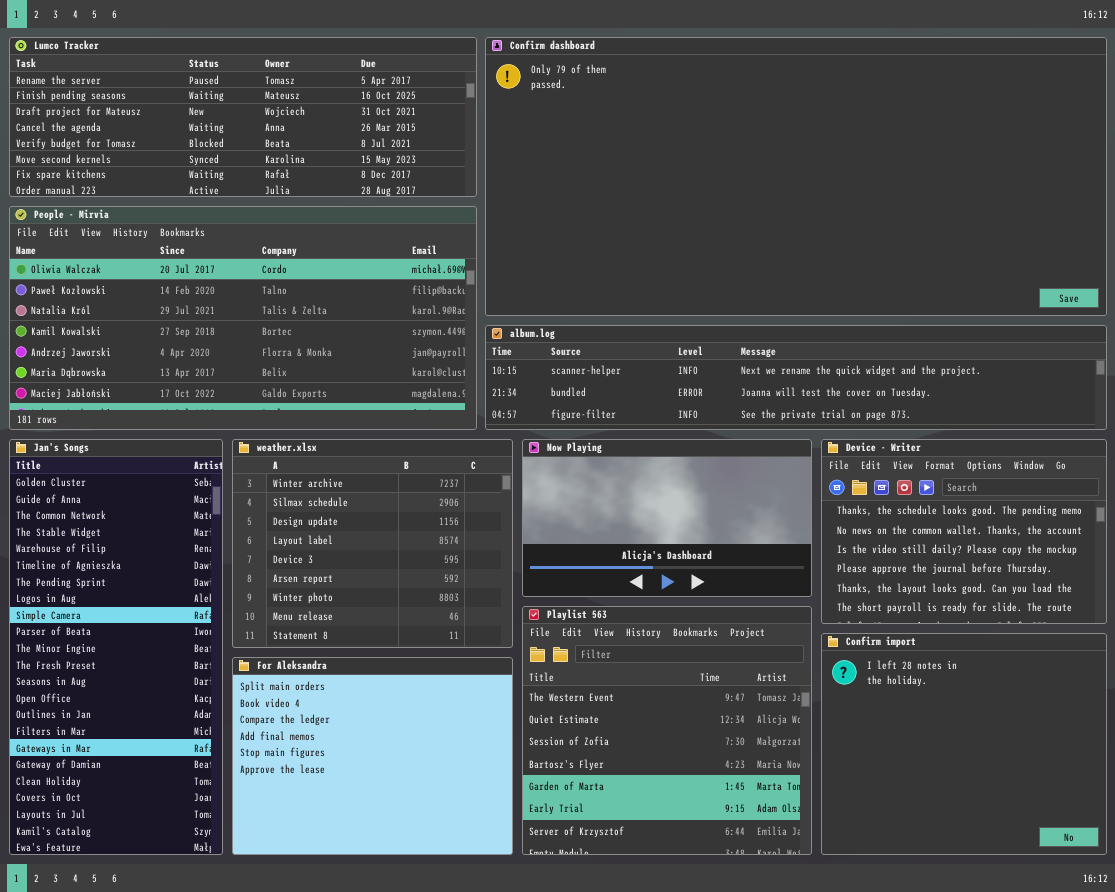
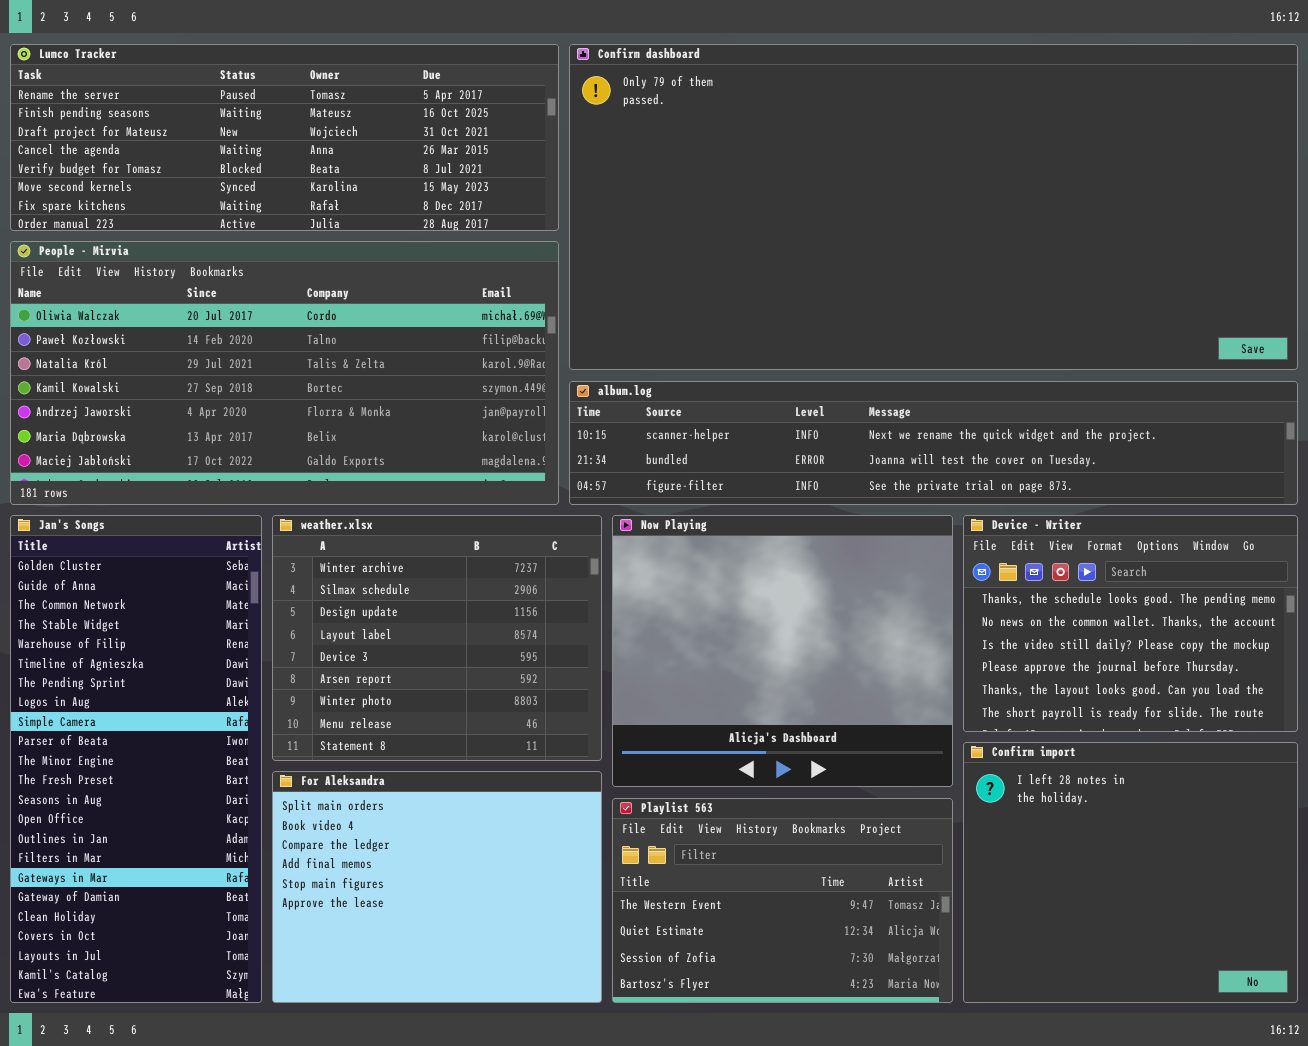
Now Playing: [522,439,812,597] -> [612,515,953,787], resized
Playlist 563: [522,606,812,855] -> [612,798,953,1003], resized

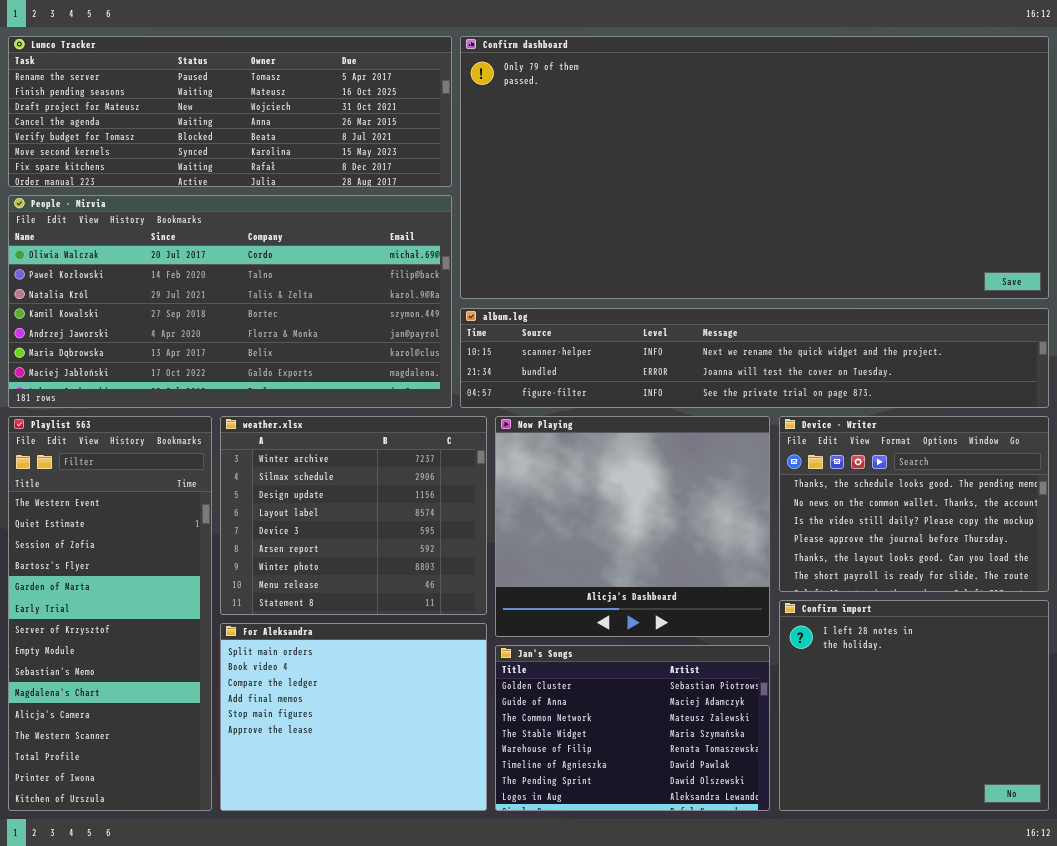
Jan's Songs: [10,515,262,1003] -> [495,645,770,811], moved, resized
Playlist 563: [612,798,953,1003] -> [8,416,212,811], moved, resized

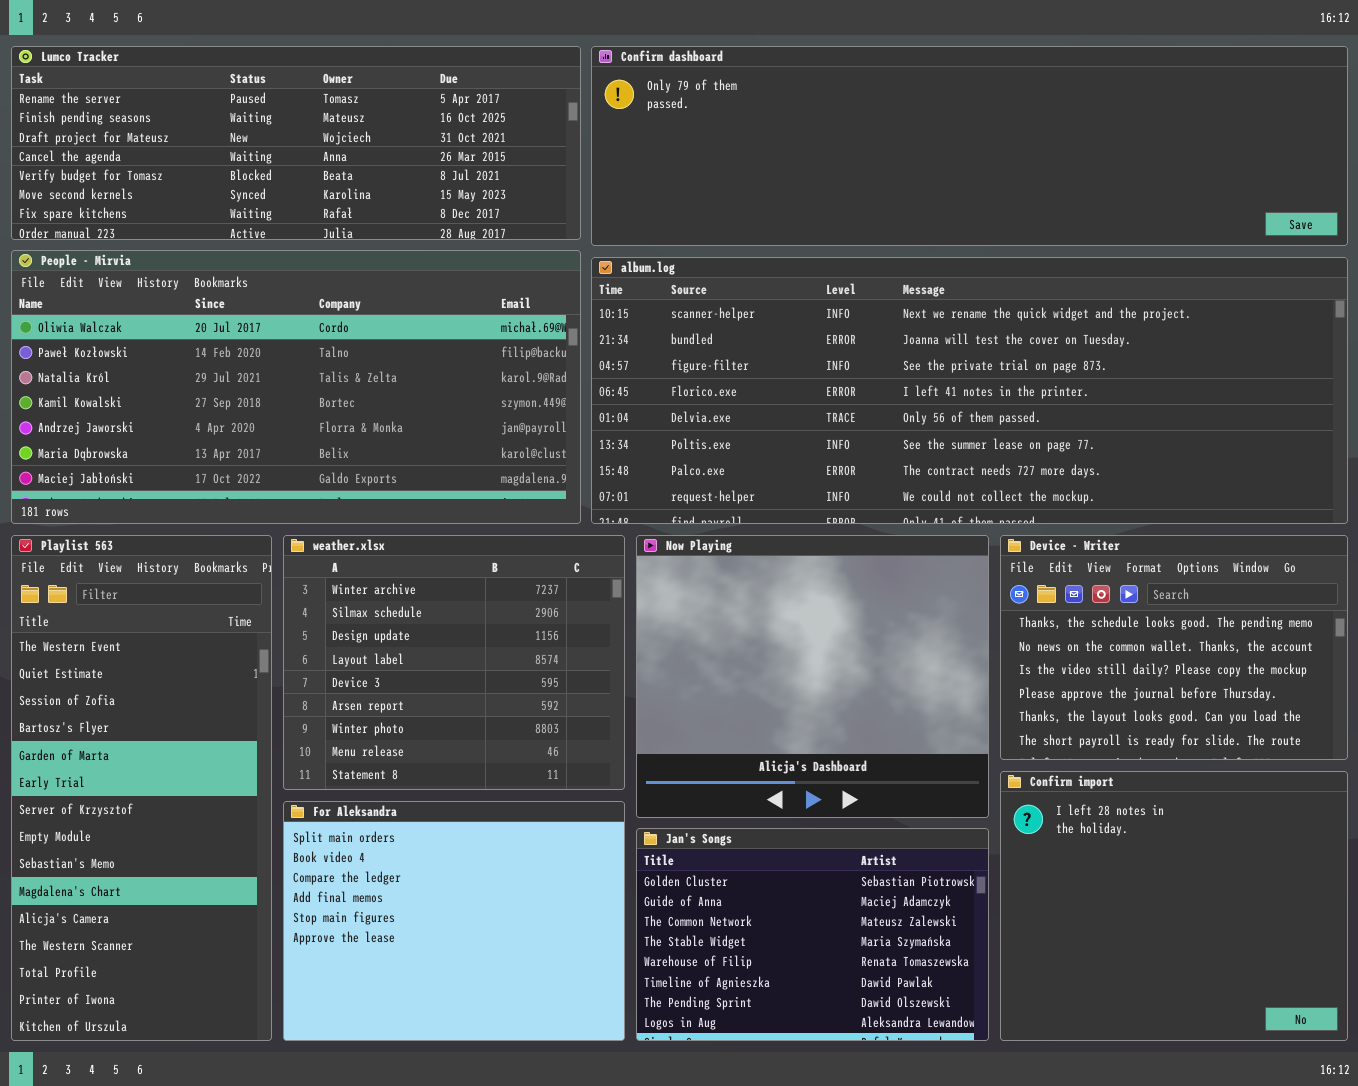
Confirm dashboard: [460,36,1049,299] -> [591,46,1348,246], resized
album.log: [460,308,1049,408] -> [591,257,1348,524], resized

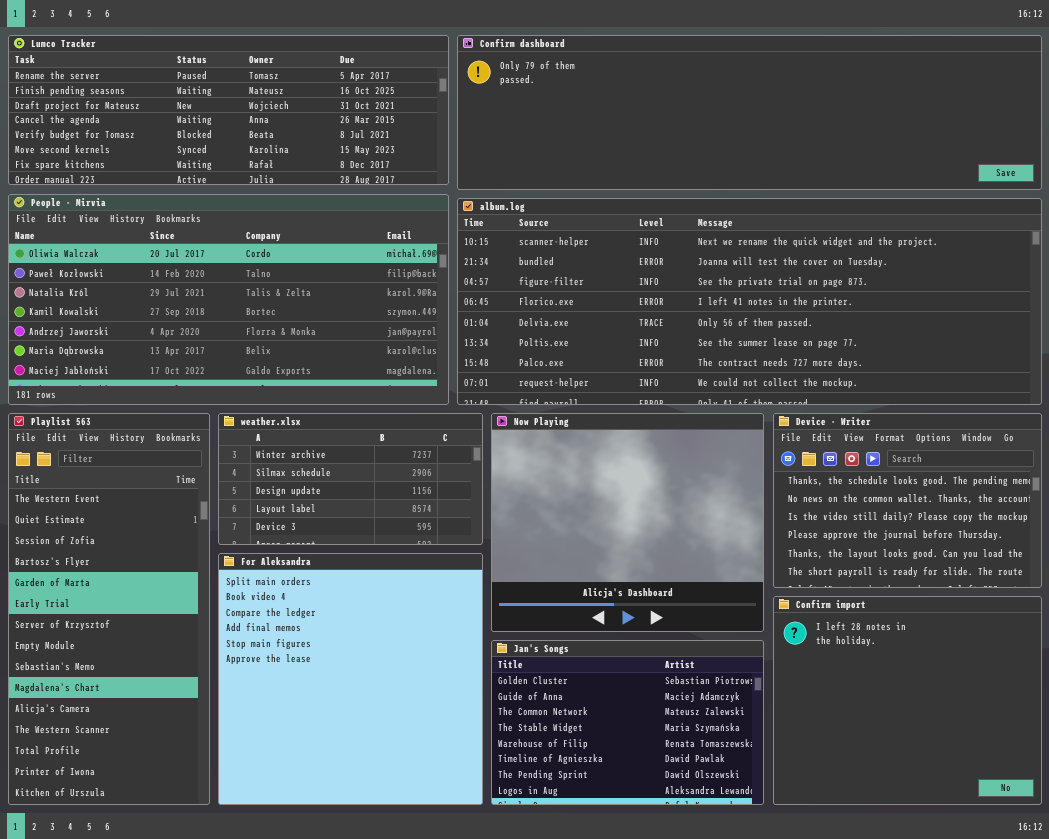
weather.xlsx: [283,535,625,790] -> [218,413,483,545], resized
For Aleksandra: [283,801,625,1041] -> [218,553,483,805], resized

